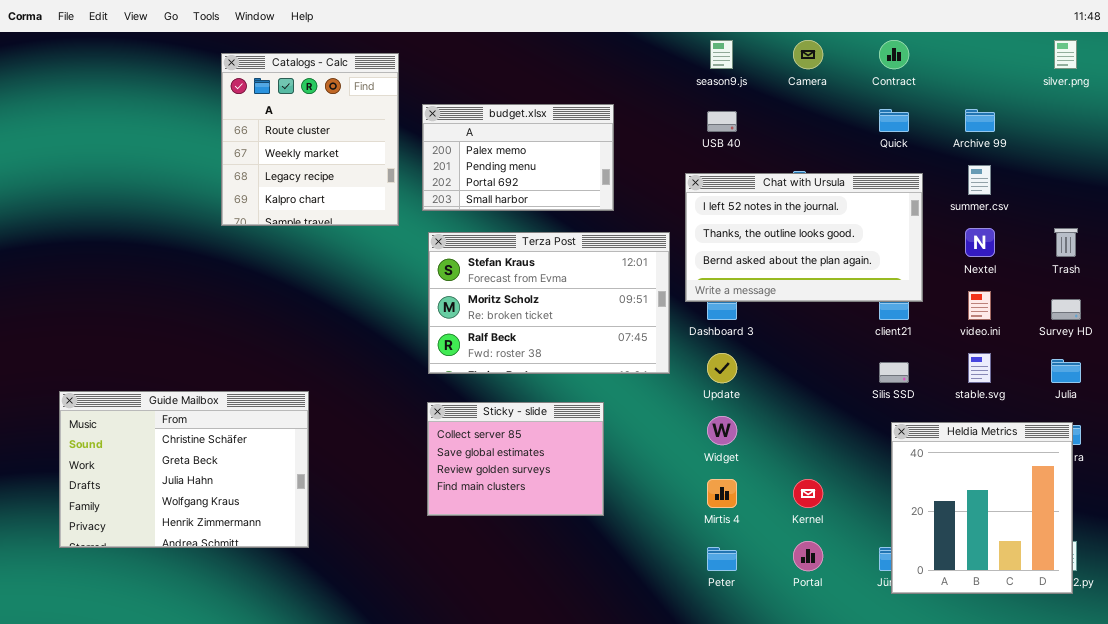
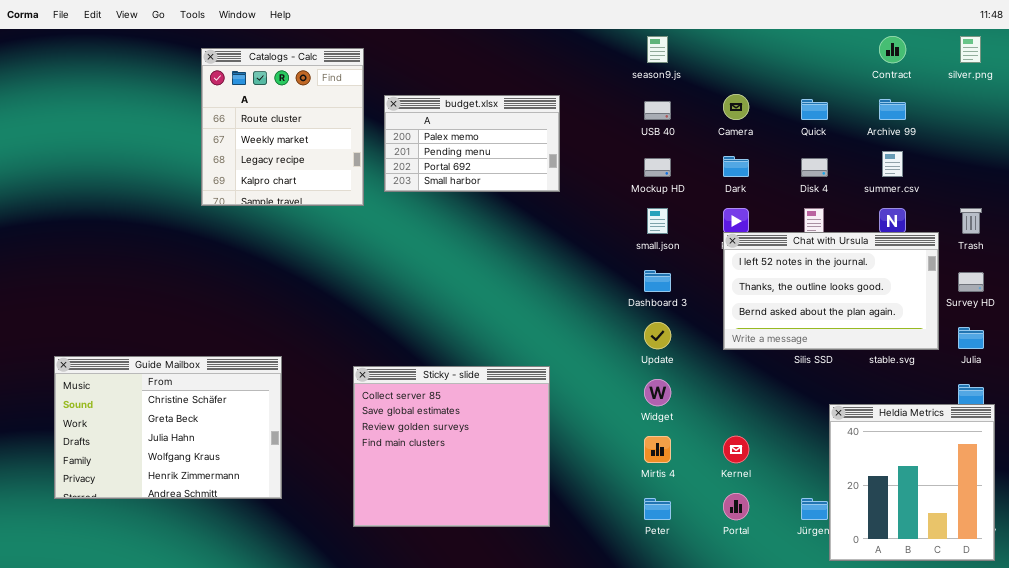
Camera: [793,40,823,69] -> [723,94,749,120], moved
Contract: [879,40,909,69] -> [879,36,906,63], moved
Chat with Ursula: [685,173,923,302] -> [723,232,939,350], moved
Terza Post: [428,232,670,374] -> none, closed
Sticky - slide: [427,402,604,516] -> [353,366,550,527], resized
Heldia Metrics: [891,422,1073,594] -> [829,404,995,561], moved

